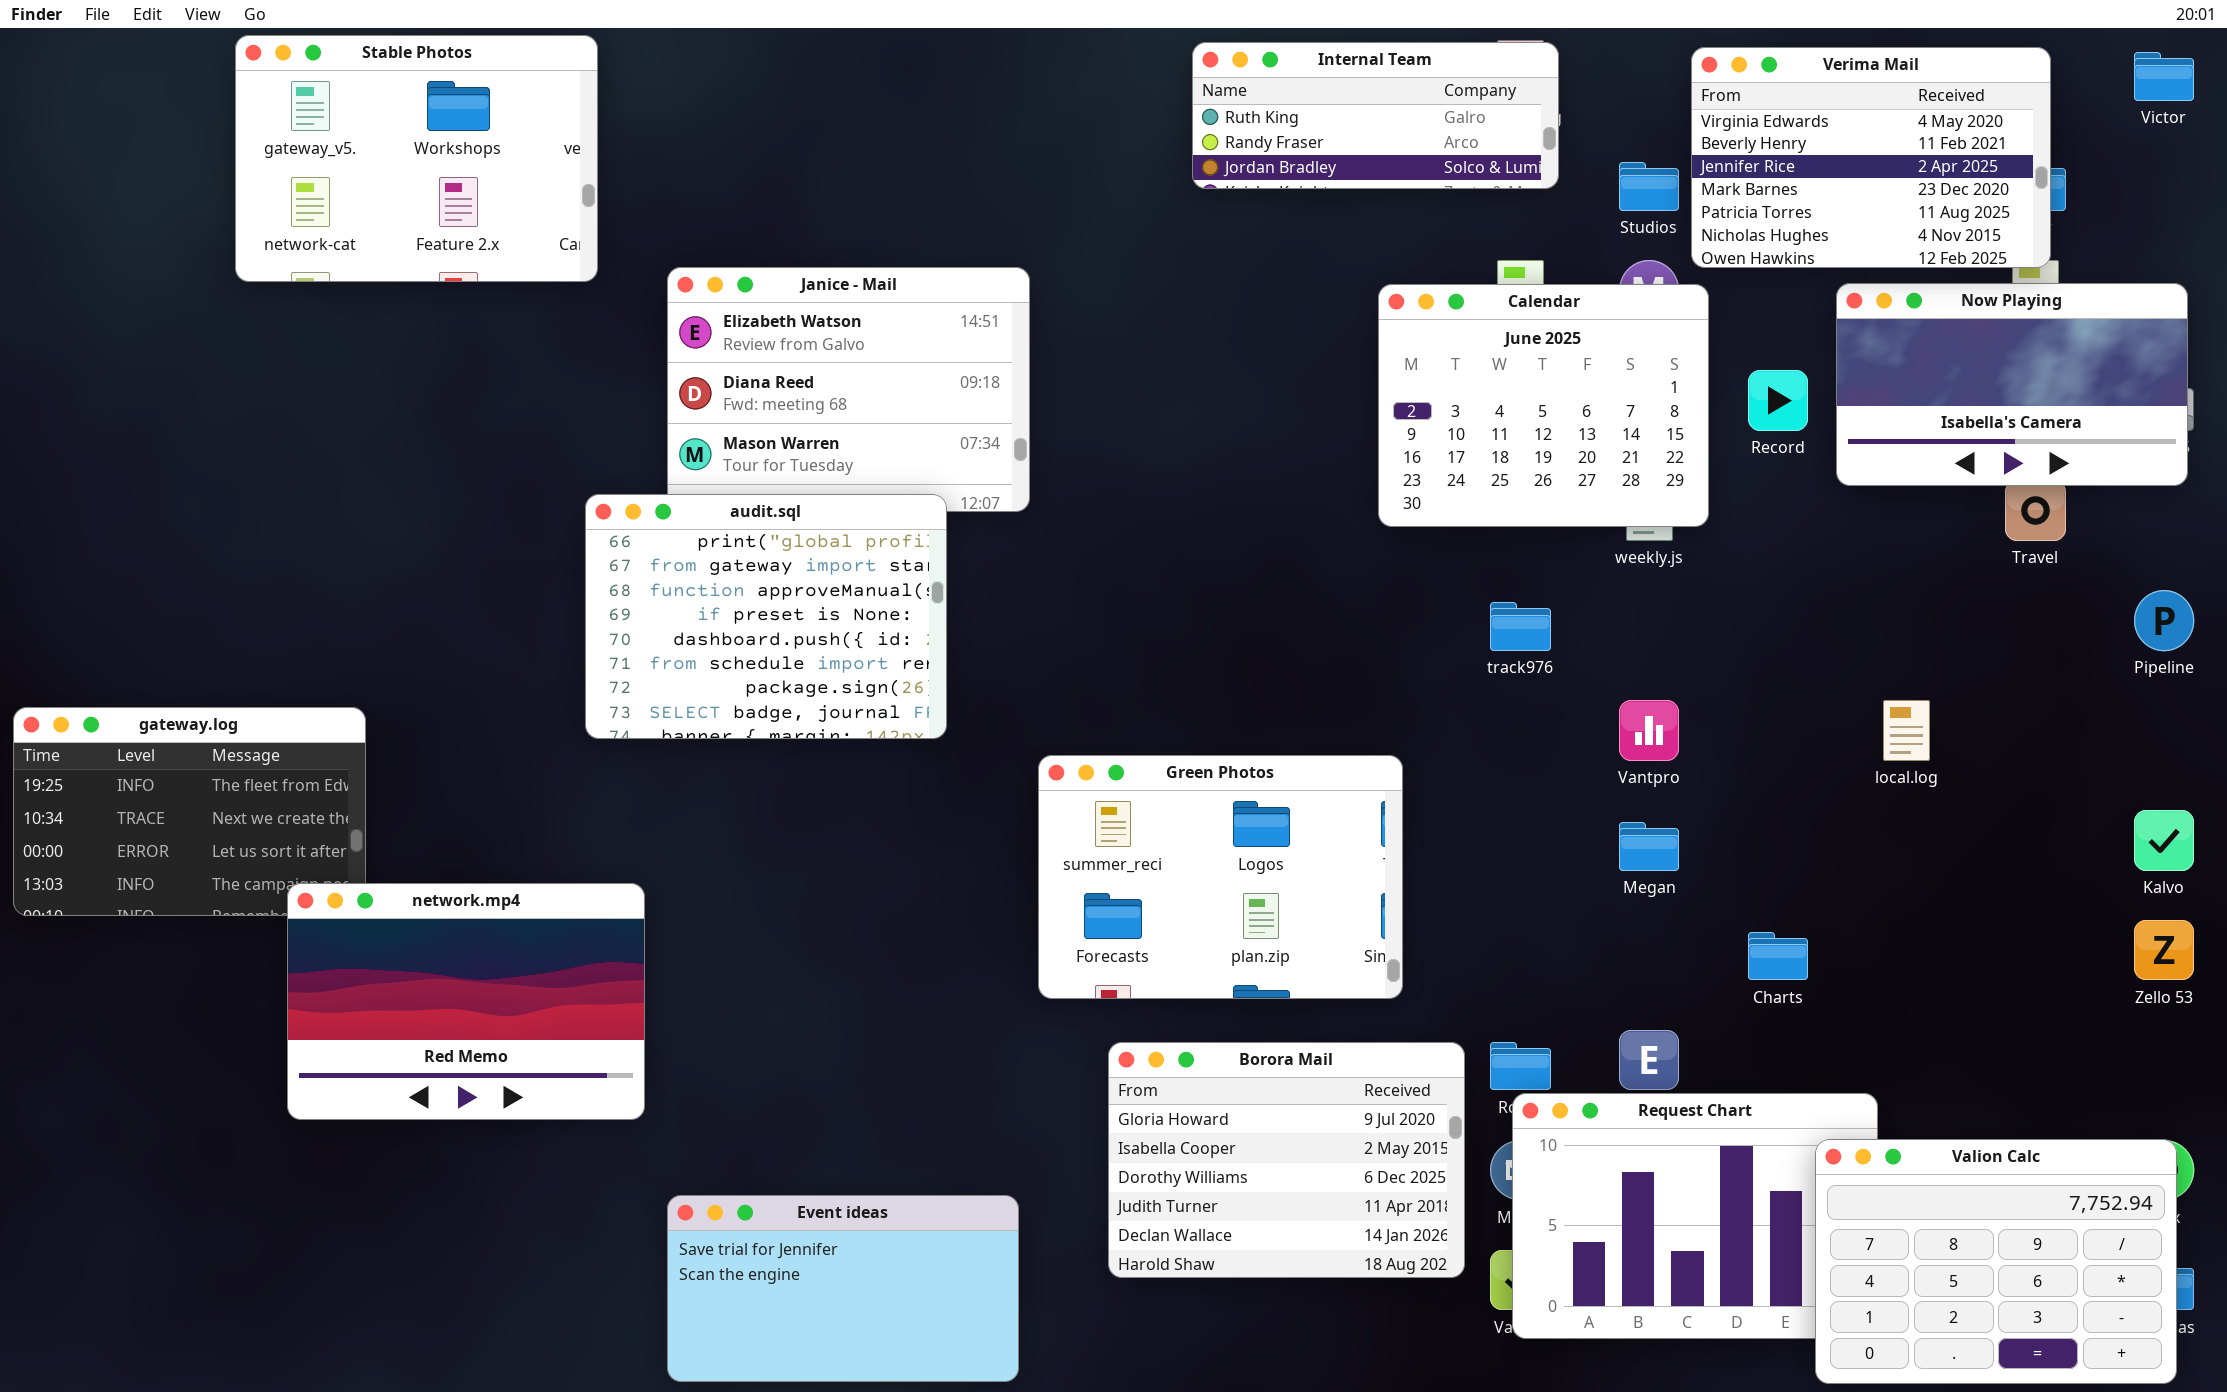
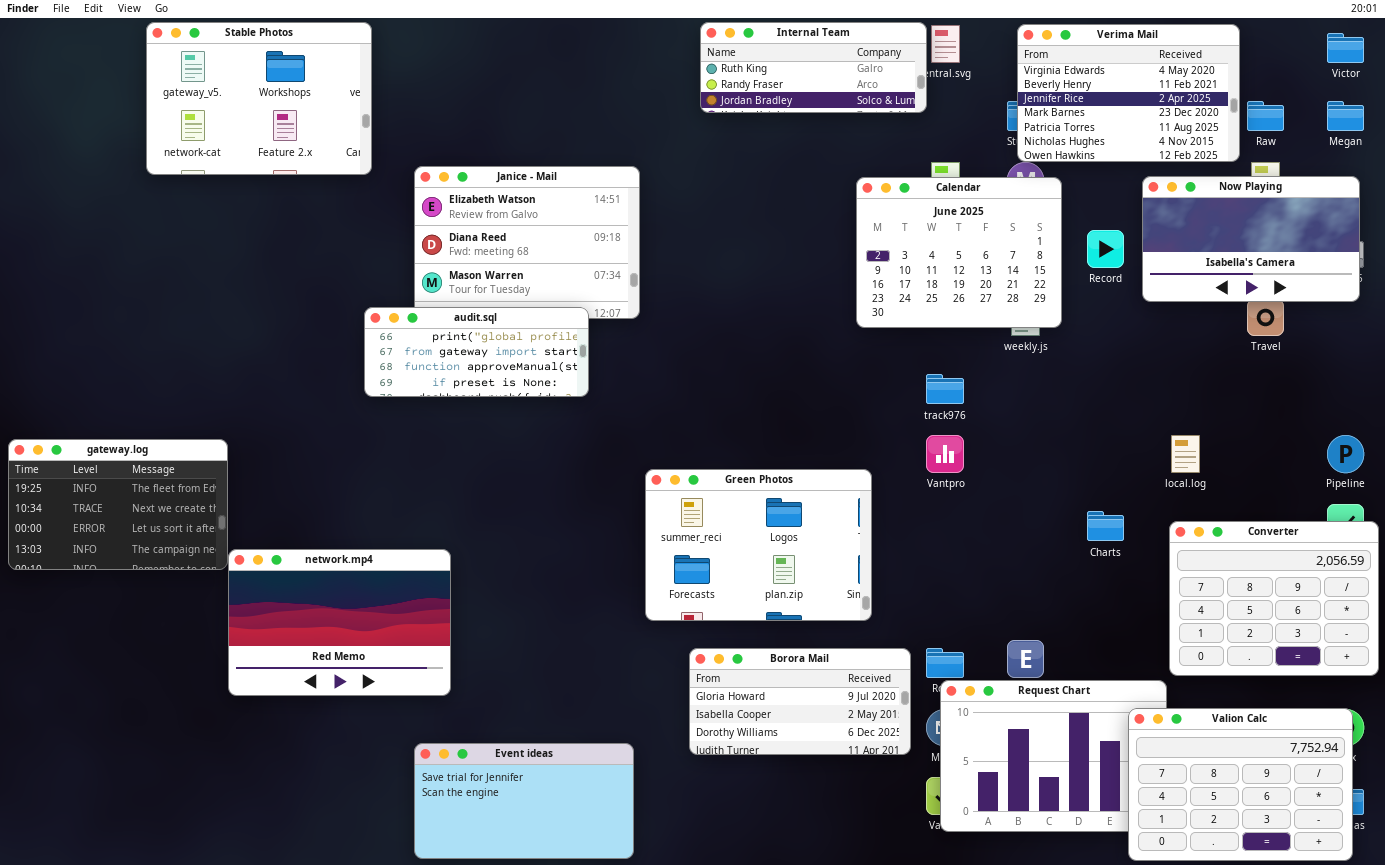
Internal Team: [1192,42,1559,189] -> [700,22,927,113], moved
Verima Mail: [1691,47,2051,268] -> [1017,24,1240,162], moved
audit.sql: [585,494,947,739] -> [364,307,589,397], resized
Pipeline: [2134,590,2194,651] -> [1327,435,1364,473], moved
Vantpro: [1619,700,1679,761] -> [926,435,964,473], moved
Megan: [1619,822,1679,871] -> [1327,101,1364,131], moved
Converter: none -> [1169,521,1379,676], opened
network.mp4: [287,883,645,1120] -> [228,549,451,696], moved
Charts: [1748,932,1808,980] -> [1087,511,1124,541], moved
Borora Mail: [1108,1042,1465,1278] -> [689,648,911,755], resized

